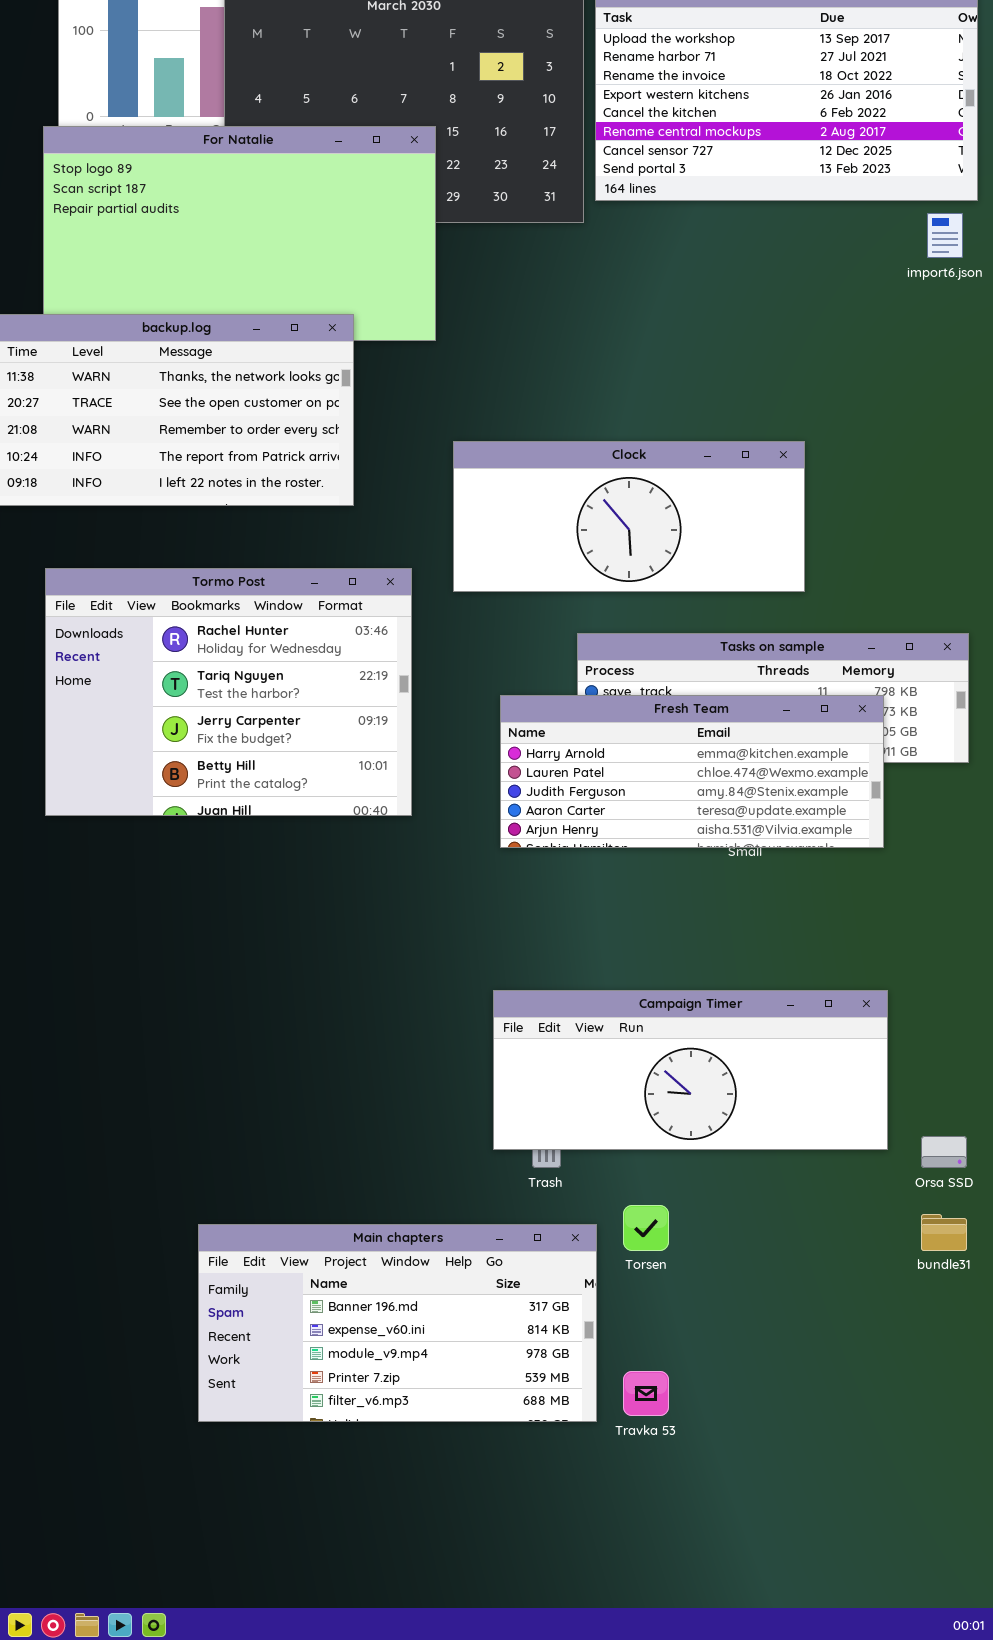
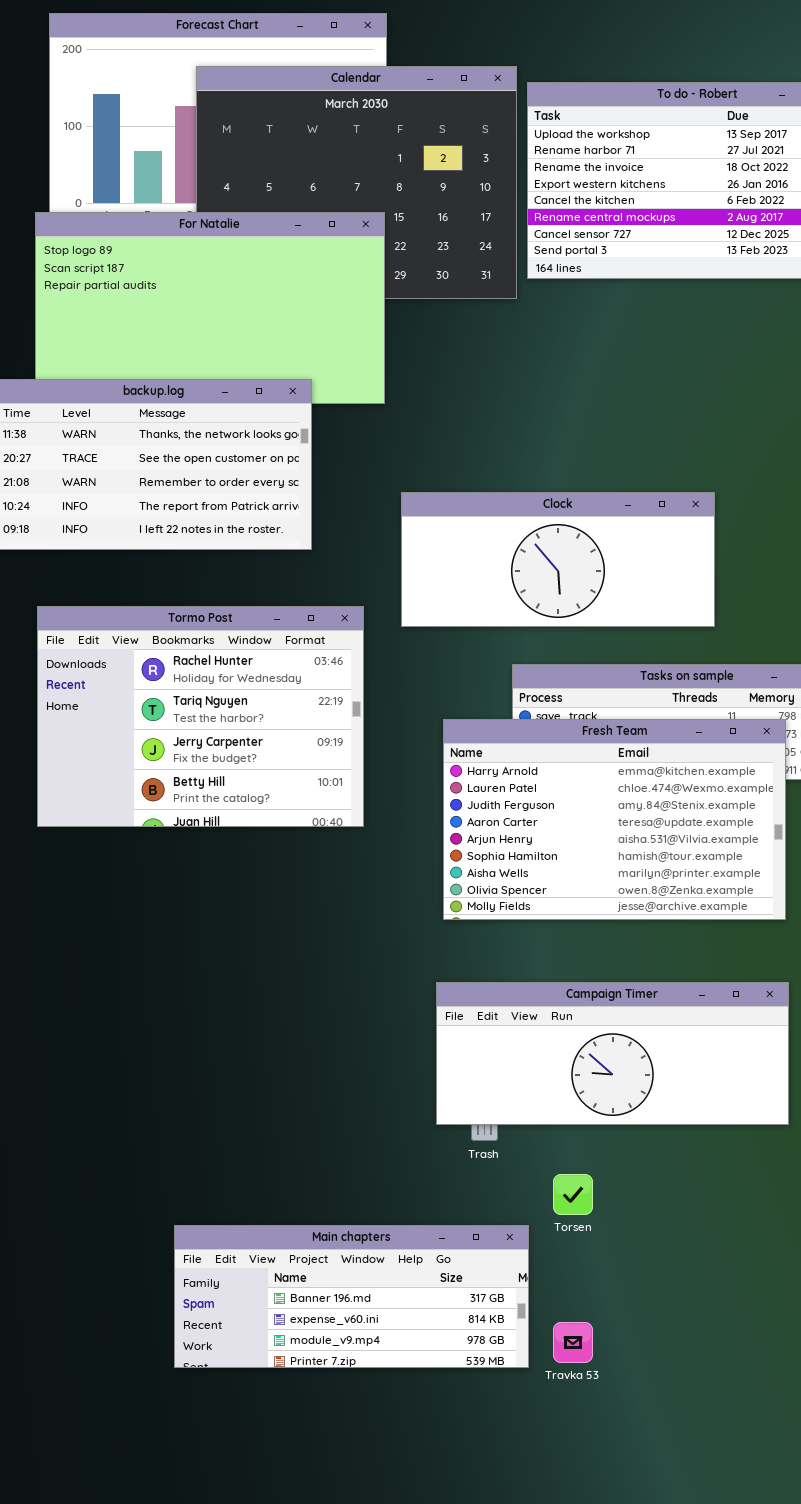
Fresh Team: [500,695,884,848] -> [443,719,786,920], resized
Main chapters: [198,1224,597,1422] -> [174,1225,529,1368], resized

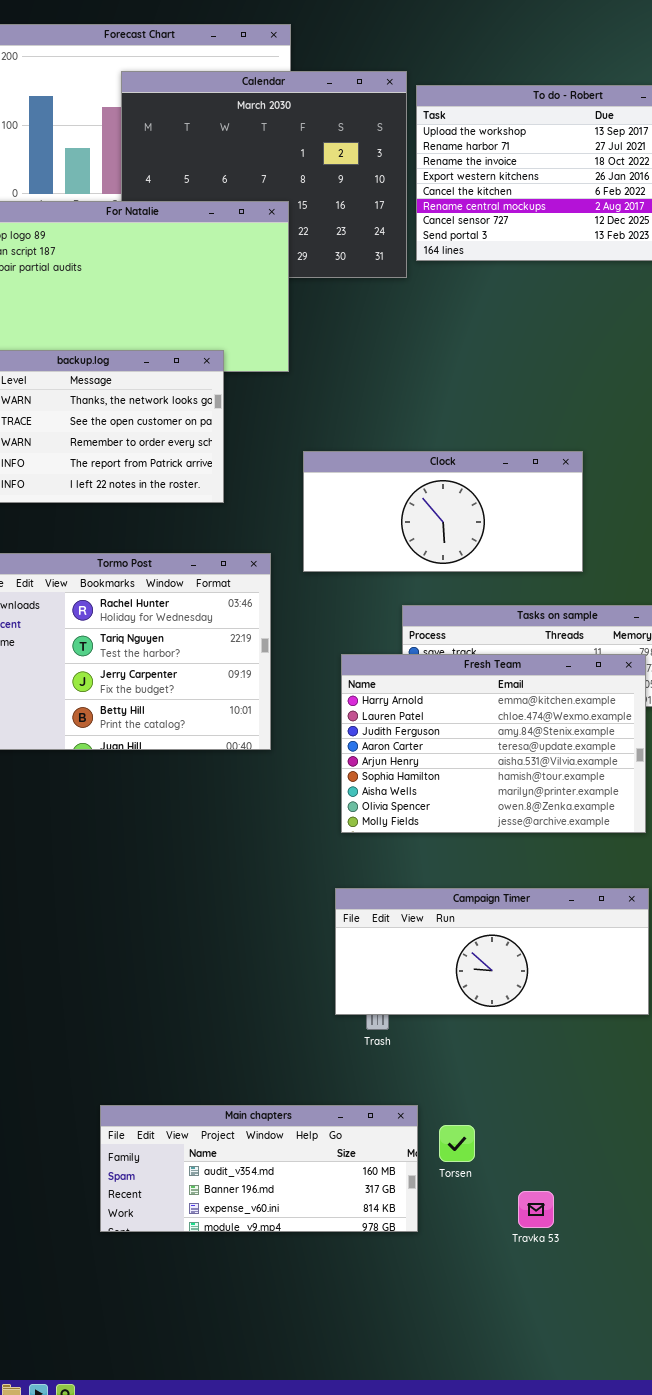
Torsen: [553,1174,593,1215] -> [439,1125,475,1162], moved
Main chapters: [174,1225,529,1368] -> [100,1105,418,1232], scrolled up 1 row
Travka 53: [553,1322,593,1363] -> [518,1191,554,1228], moved

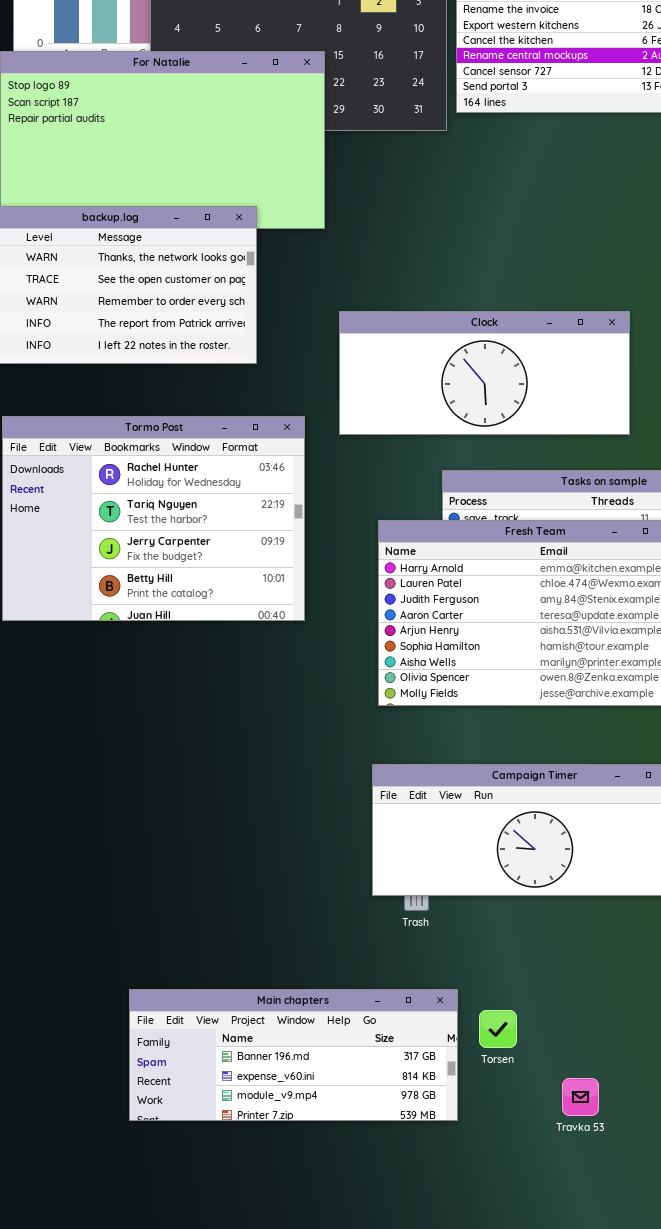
Main chapters: [100,1105,418,1232] -> [129,989,458,1121], scrolled down 1 row

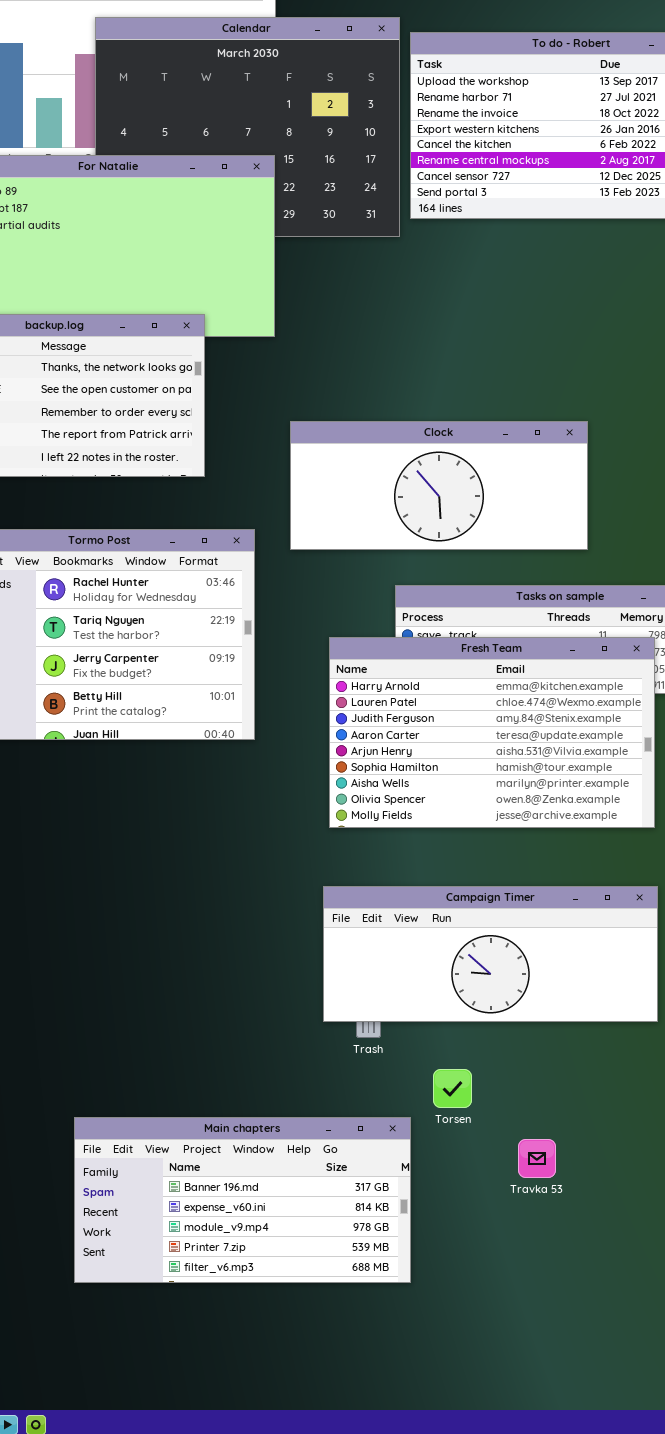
Main chapters: [129,989,458,1121] -> [74,1117,411,1283], resized
Torsen: [479,1010,517,1048] -> [433,1069,472,1108], moved
Travka 53: [562,1078,599,1116] -> [518,1139,556,1178], moved

